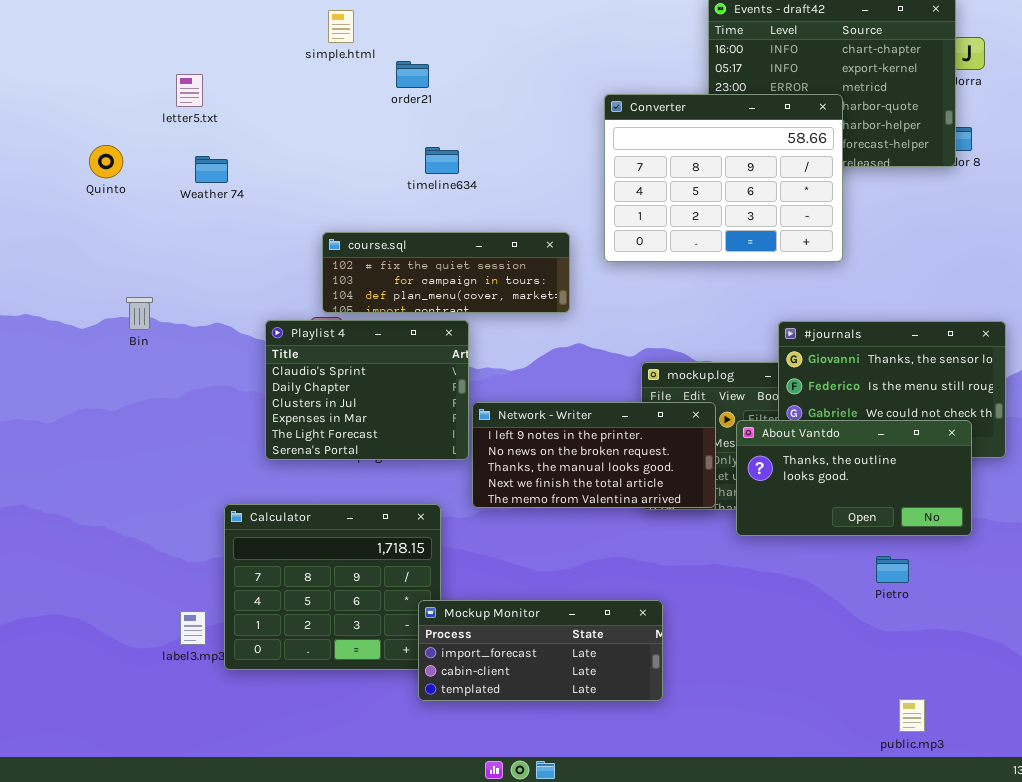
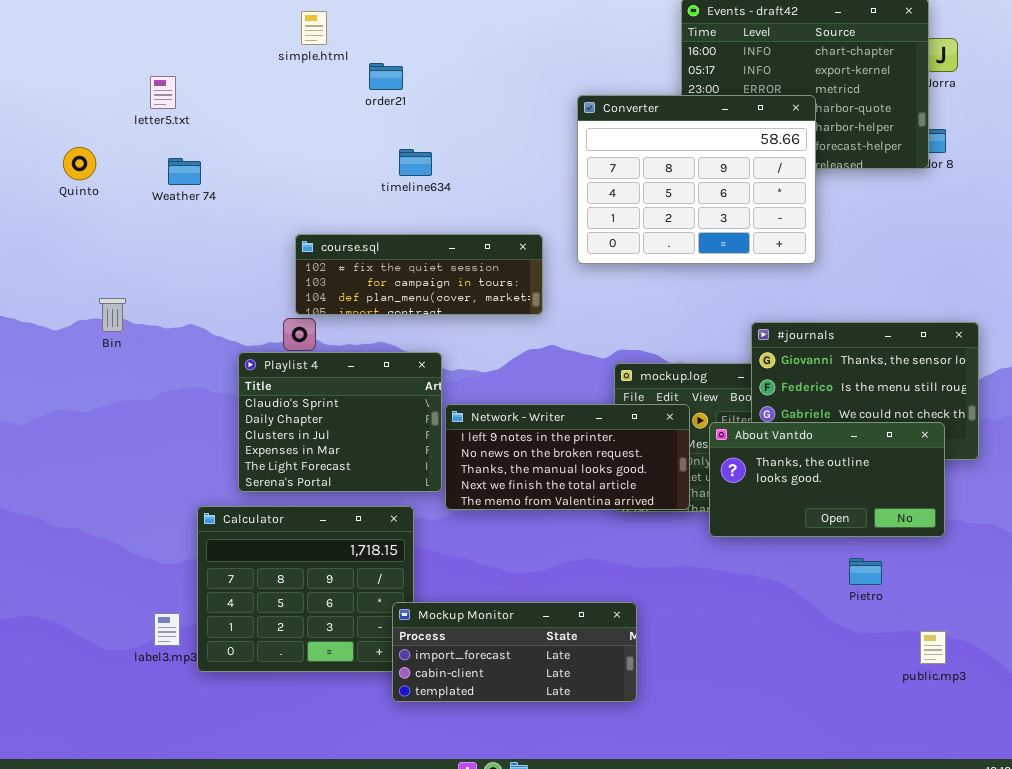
Playlist 4: [265,320,469,460] -> [238,352,442,492], moved
public.mp3: [899,699,925,732] -> [920,631,946,664], moved

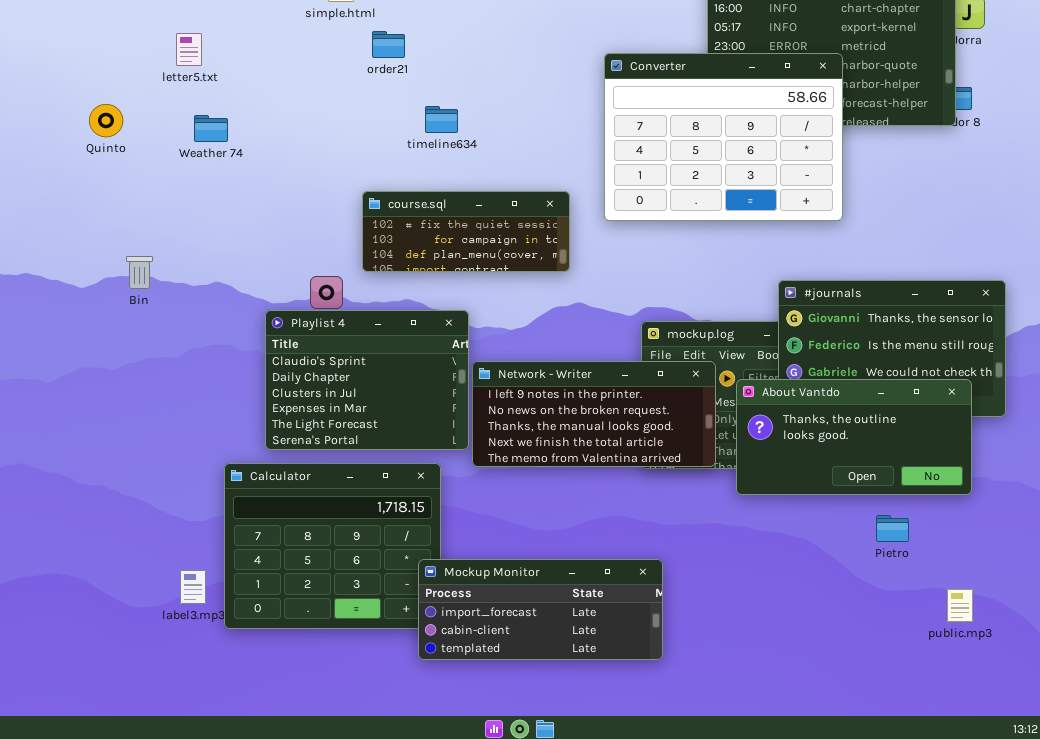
order21: [369,63,403,90] -> [372,31,405,58], moved
course.sql: [295,234,543,315] -> [362,191,570,272], resized

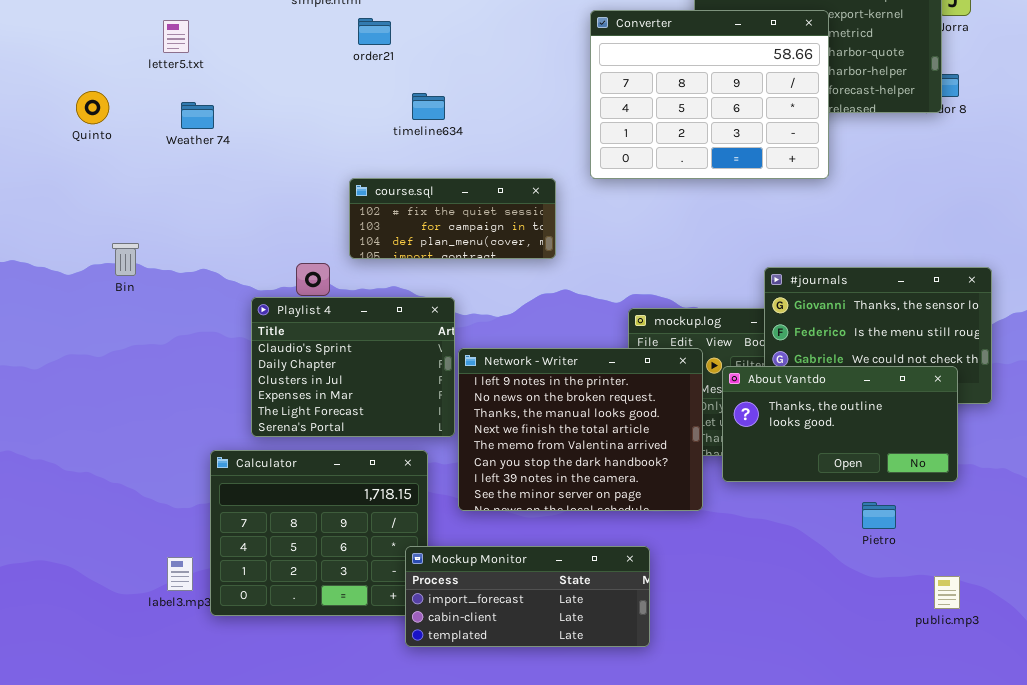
Converter: [604,53,843,221] -> [590,10,829,179], moved
Network - Writer: [472,361,716,467] -> [458,348,703,511], resized

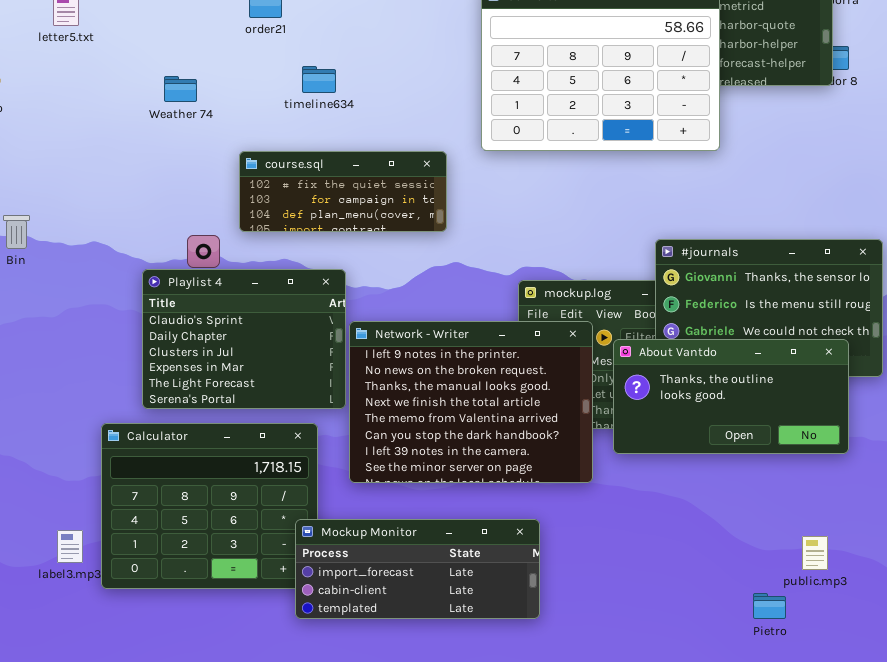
Weather 74: [181,102,214,129] -> [164,76,197,102], moved
Pietro: [862,502,896,529] -> [753,593,786,619], moved
public.mp3: [934,576,960,609] -> [802,536,828,570], moved

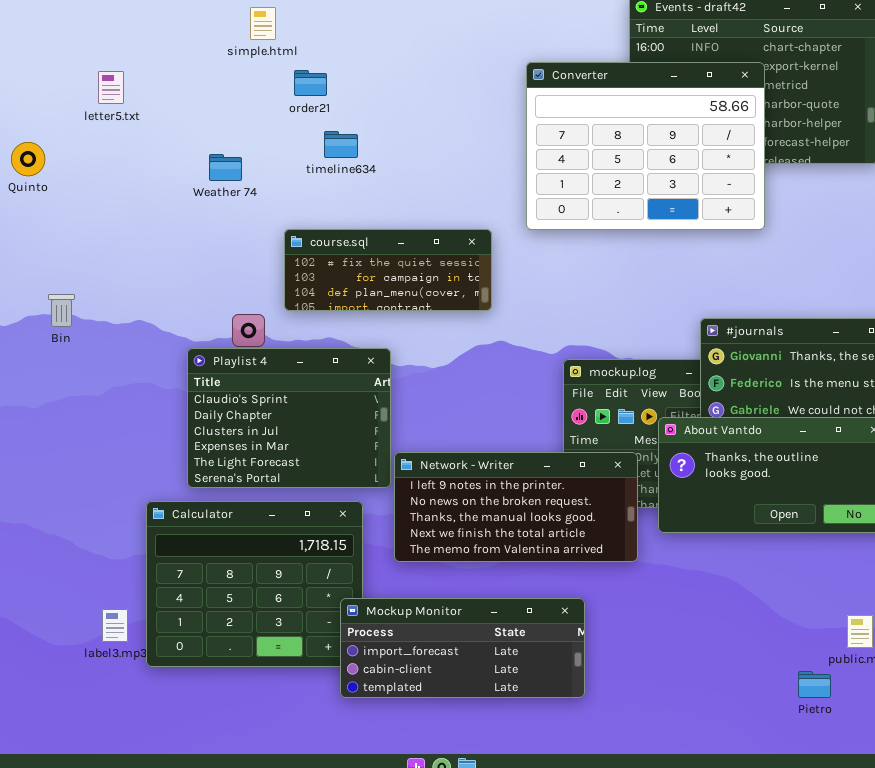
timeline634: [302,66,336,93] -> [324,131,358,158], moved
Network - Writer: [349,321,593,483] -> [394,452,638,562], resized

